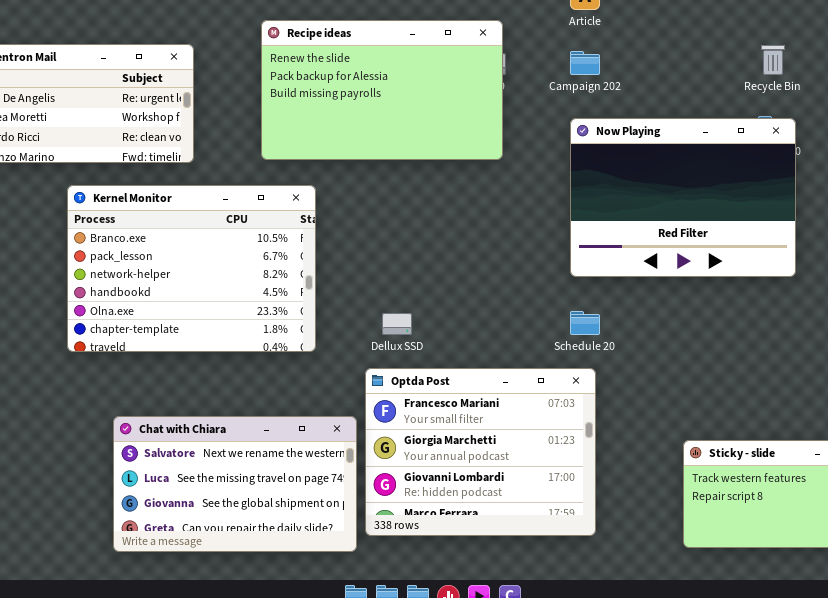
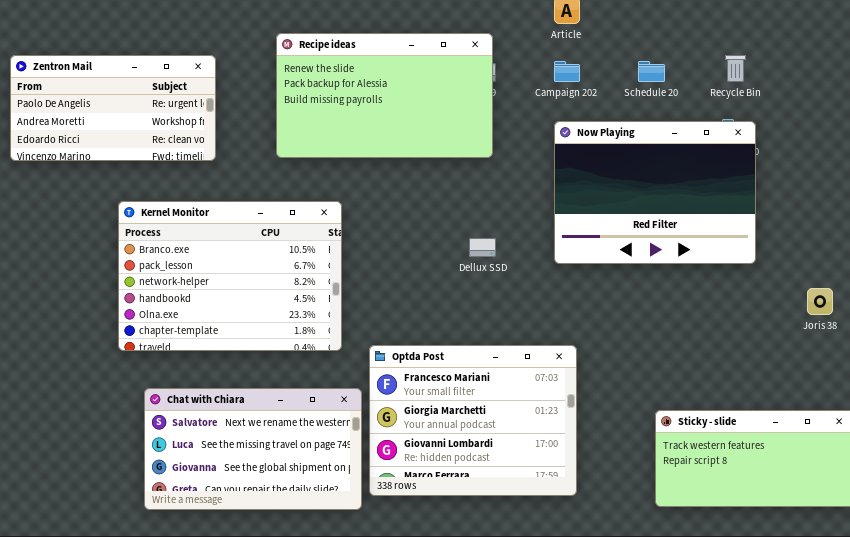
Kernel Monitor: [67,185,316,352] -> [118,201,342,351], moved
Schedule 20: [570,311,600,335] -> [638,61,665,82], moved
Dellux SSD: [382,313,412,335] -> [469,238,496,257], moved

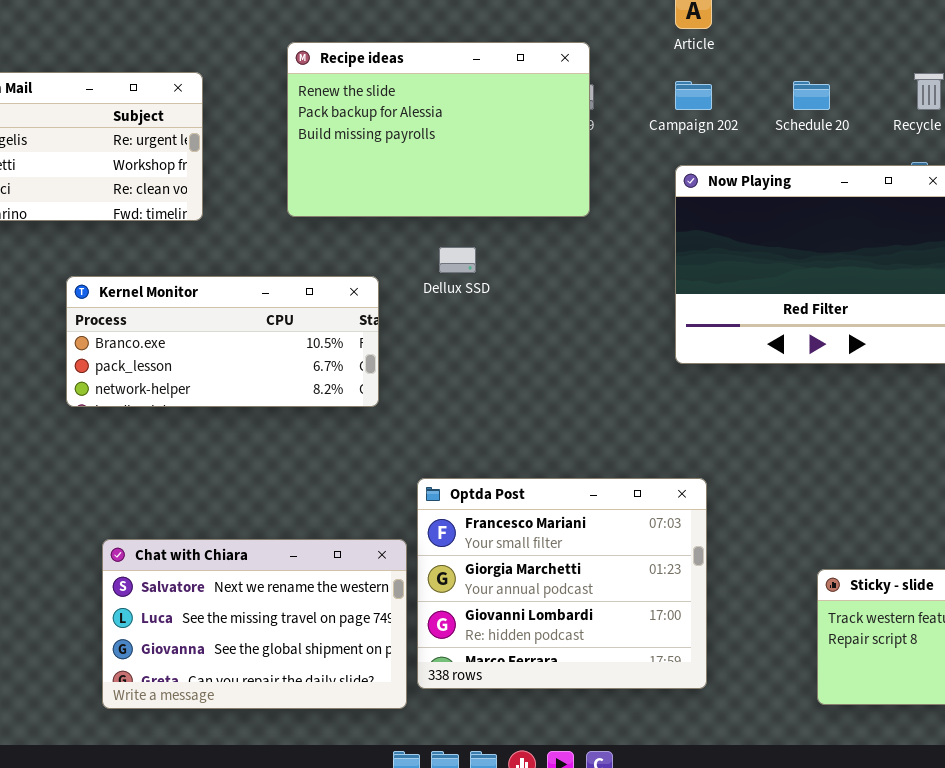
Kernel Monitor: [118,201,342,351] -> [66,276,379,407], resized
Dellux SSD: [469,238,496,257] -> [439,247,476,273], moved

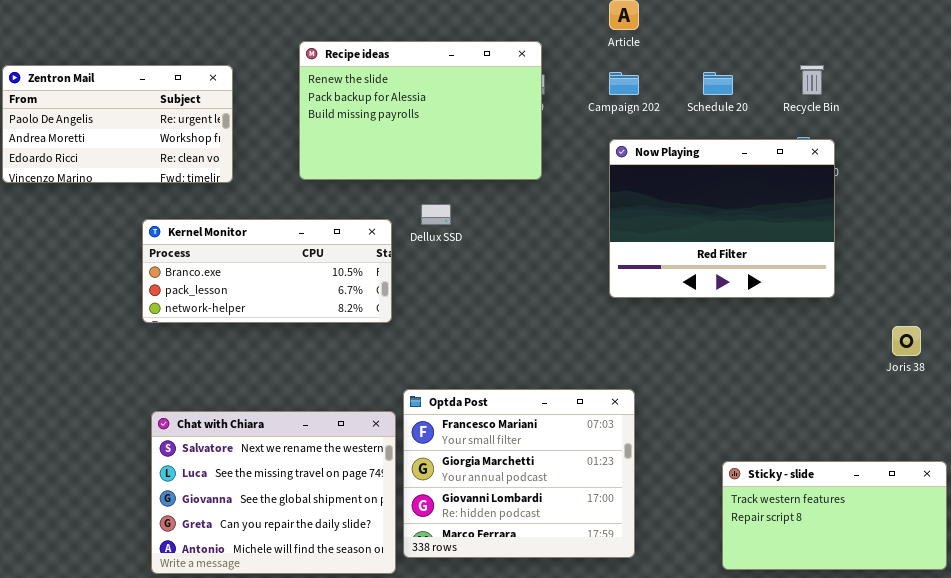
Kernel Monitor: [66,276,379,407] -> [142,219,392,323], moved
Chat with Chiara: [102,539,407,709] -> [151,411,396,574], resized

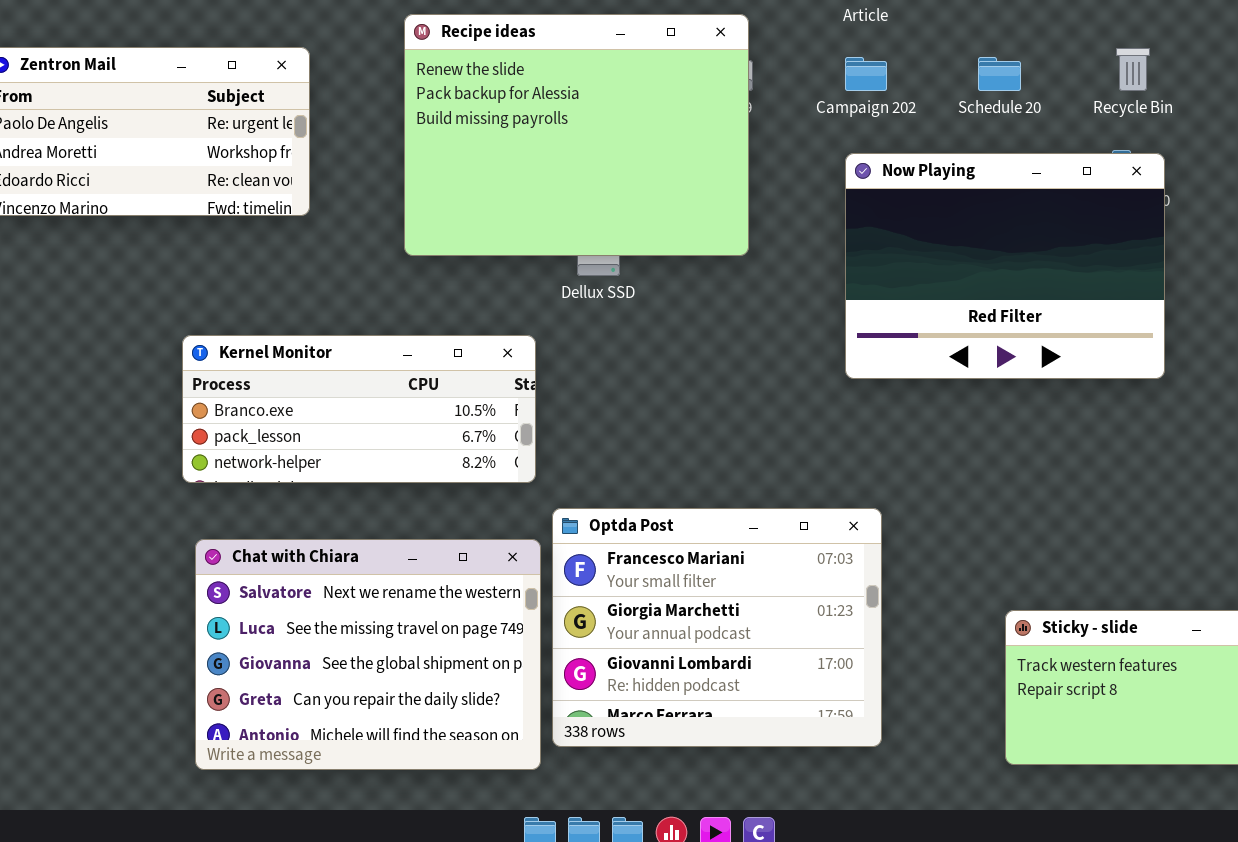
Recipe ideas: [299,41,542,180] -> [404,14,749,256], resized
Kernel Monitor: [142,219,392,323] -> [182,335,536,483], moved

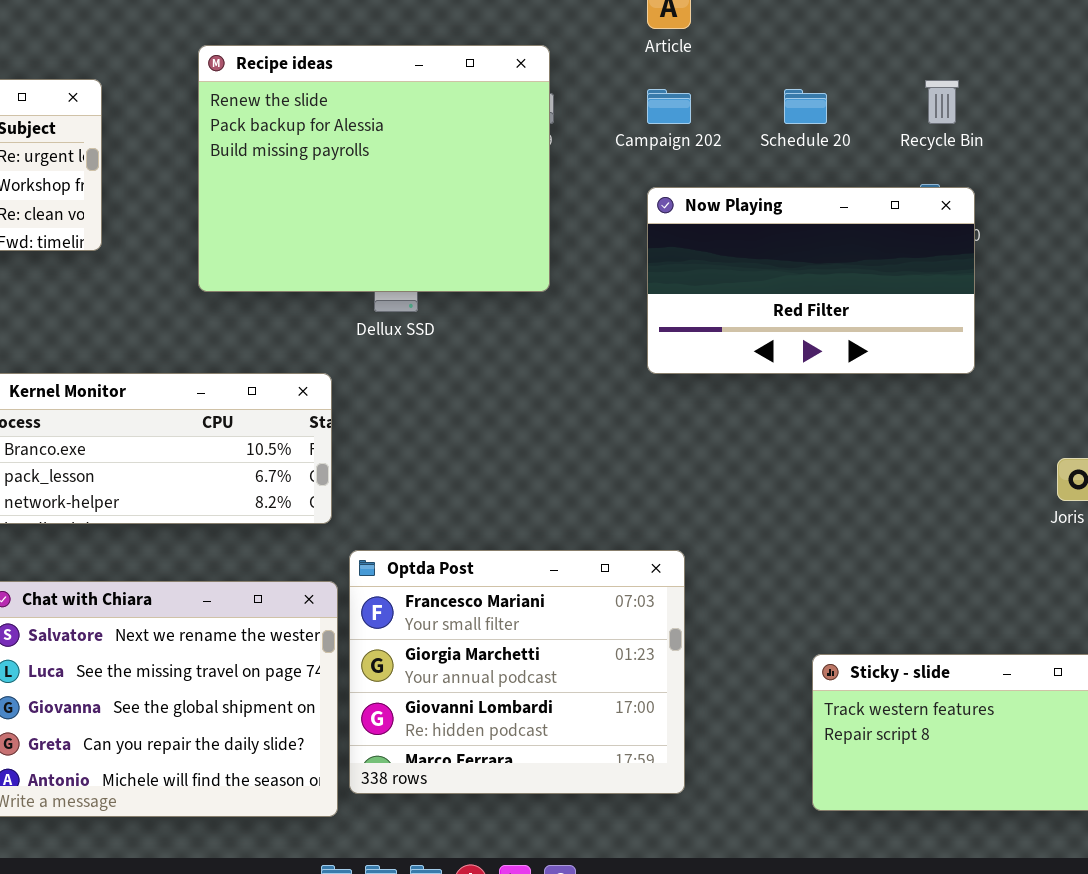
Now Playing: [845,153,1165,379] -> [647,187,975,374], resized

